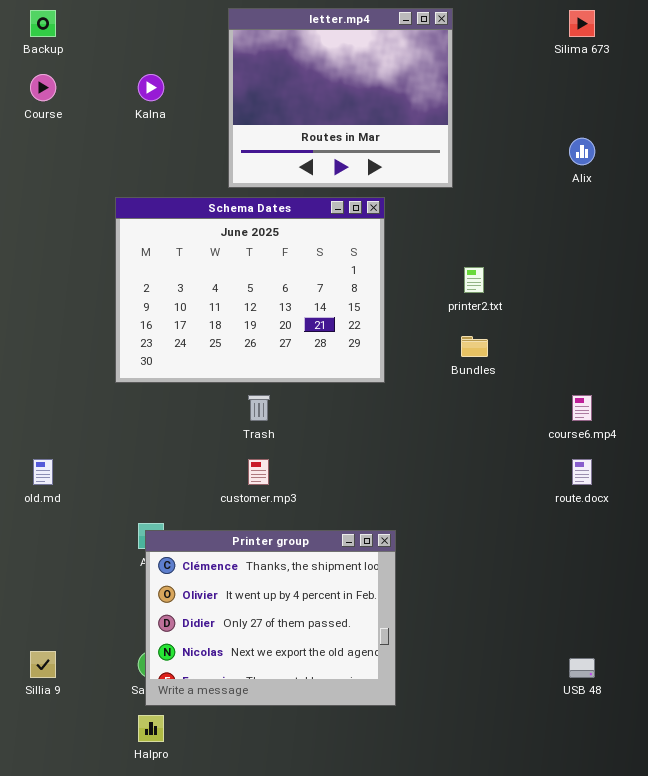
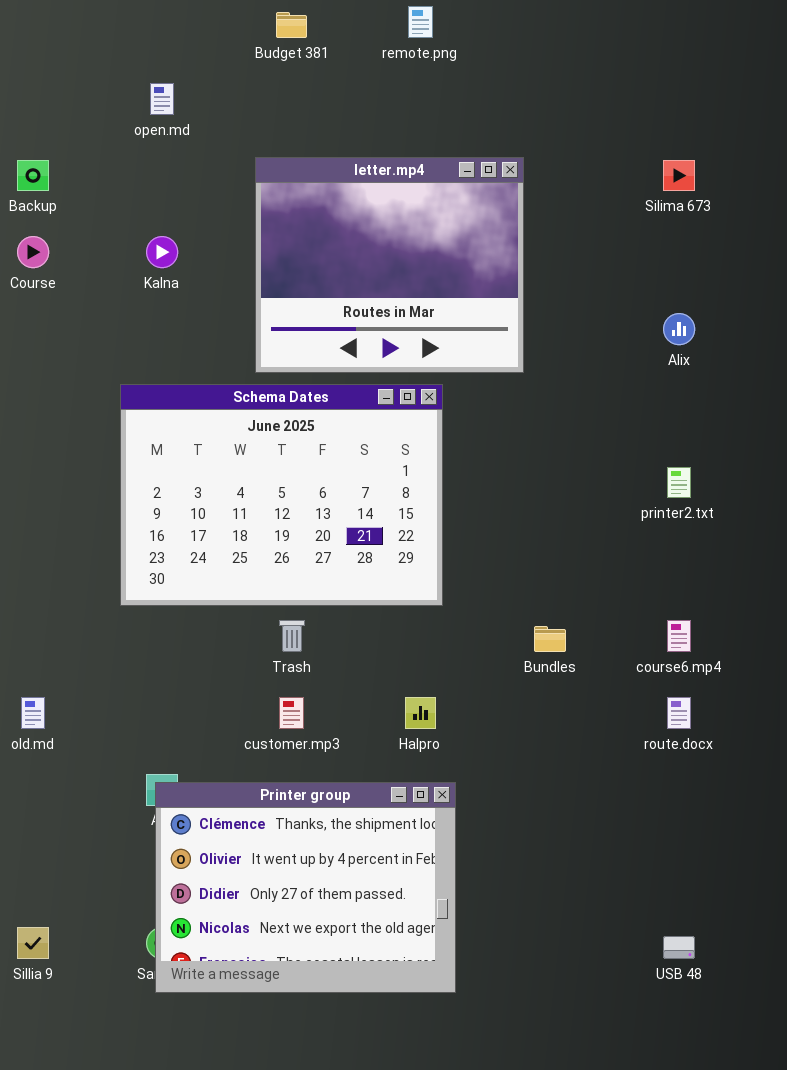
printer2.txt: [464,267,484,293] -> [667,467,691,498], moved
Bundles: [461,336,488,357] -> [534,626,566,652], moved
Halpro: [138,715,164,742] -> [405,697,436,729], moved

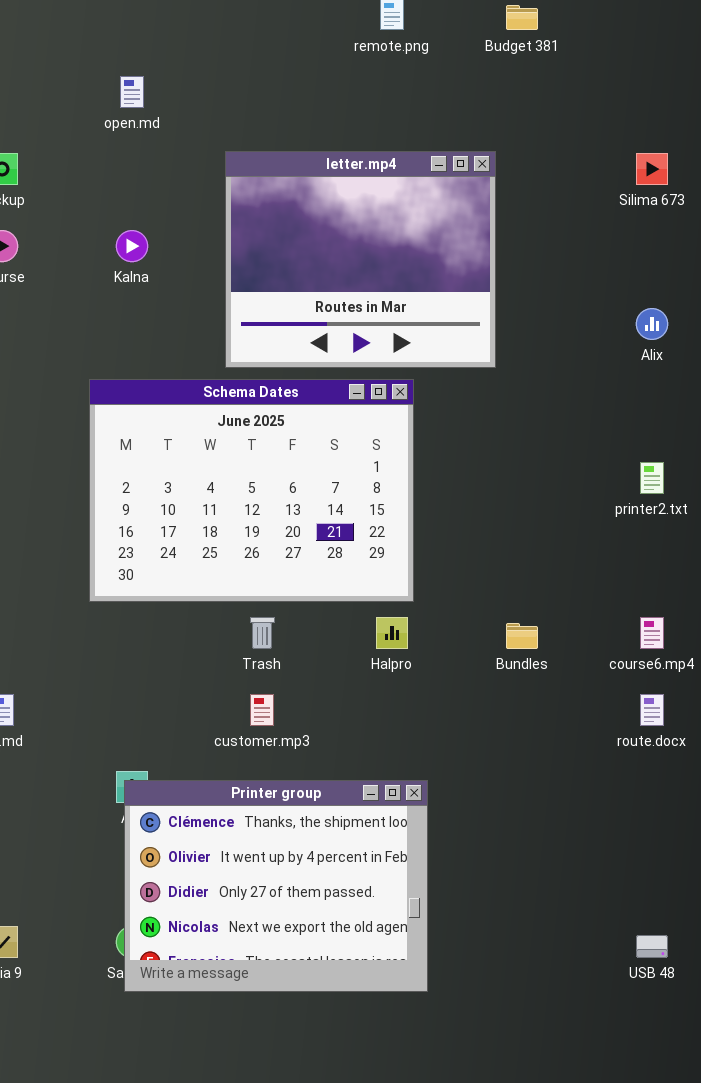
Budget 381: [276,12,307,38] -> [506,5,538,30], moved
Halpro: [405,697,436,729] -> [376,617,408,649], moved

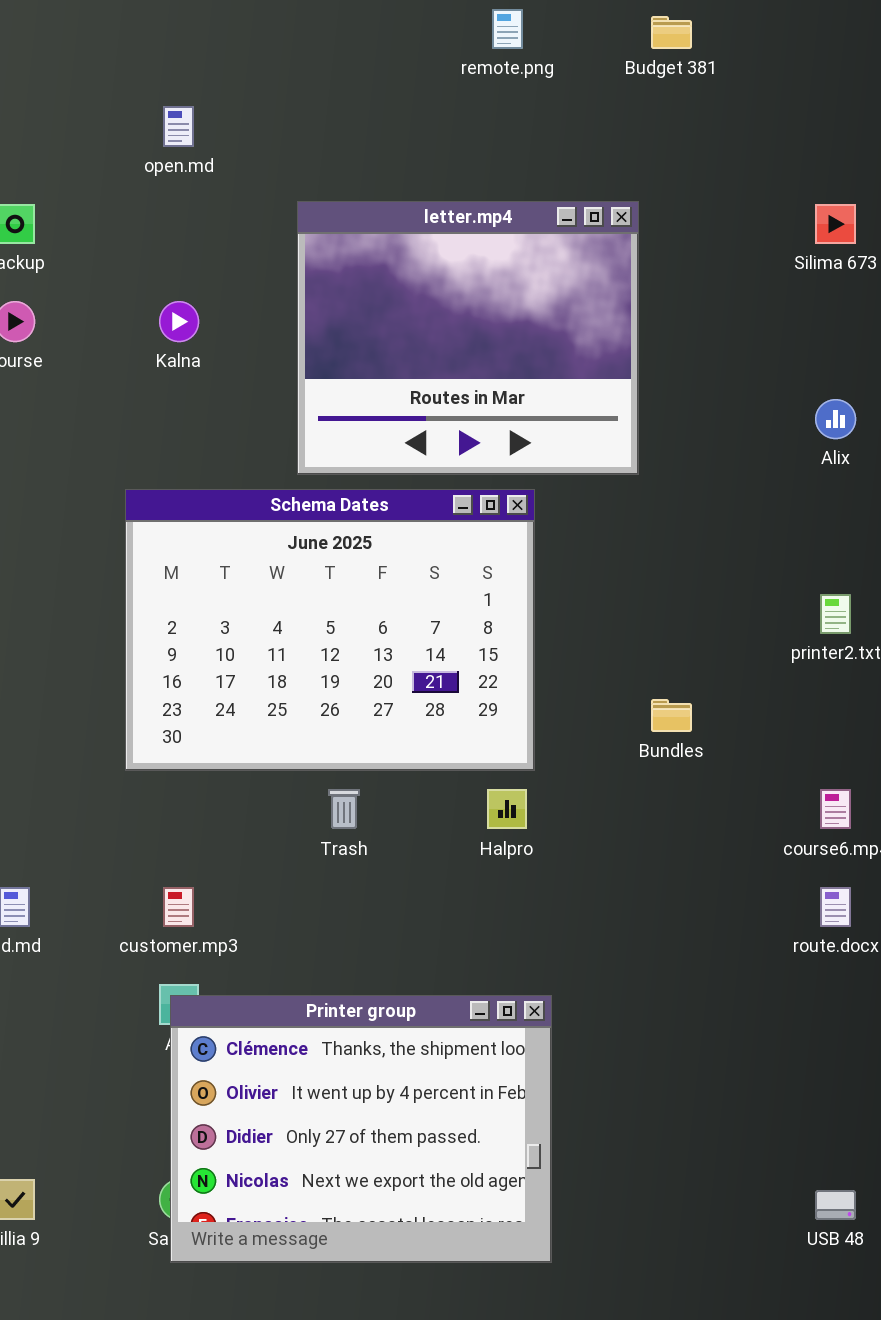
Bundles: [506,623,538,649] -> [651,699,692,732], moved
customer.mp3: [250,694,274,726] -> [163,887,194,927], moved

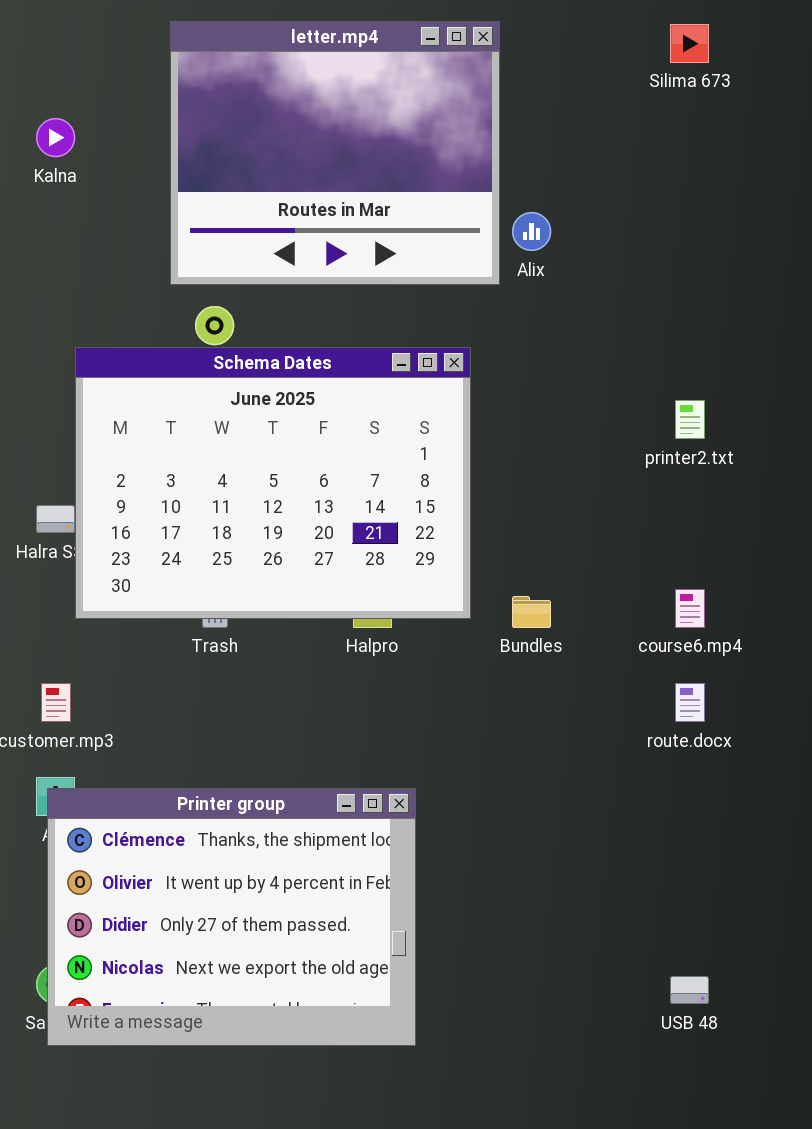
Alix: [815,399,856,439] -> [512,212,551,251], moved
Schema Dates: [125,489,535,771] -> [75,347,471,619], moved
Bundles: [651,699,692,732] -> [512,596,551,628], moved

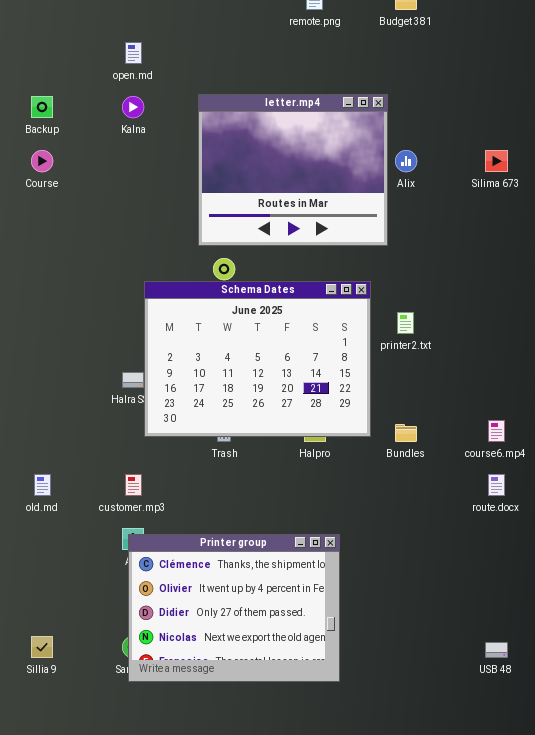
Silima 673: [670,24,709,63] -> [485,150,508,172], moved
Kalna: [36,118,75,157] -> [122,96,144,118], moved
Alix: [512,212,551,251] -> [395,150,417,172], moved
printer2.txt: [675,400,705,439] -> [397,312,414,334], moved

